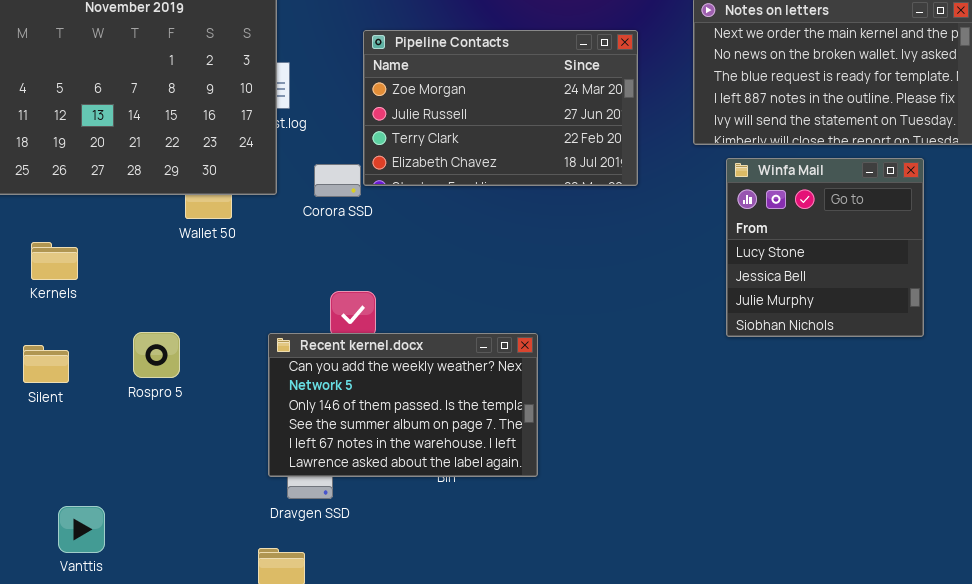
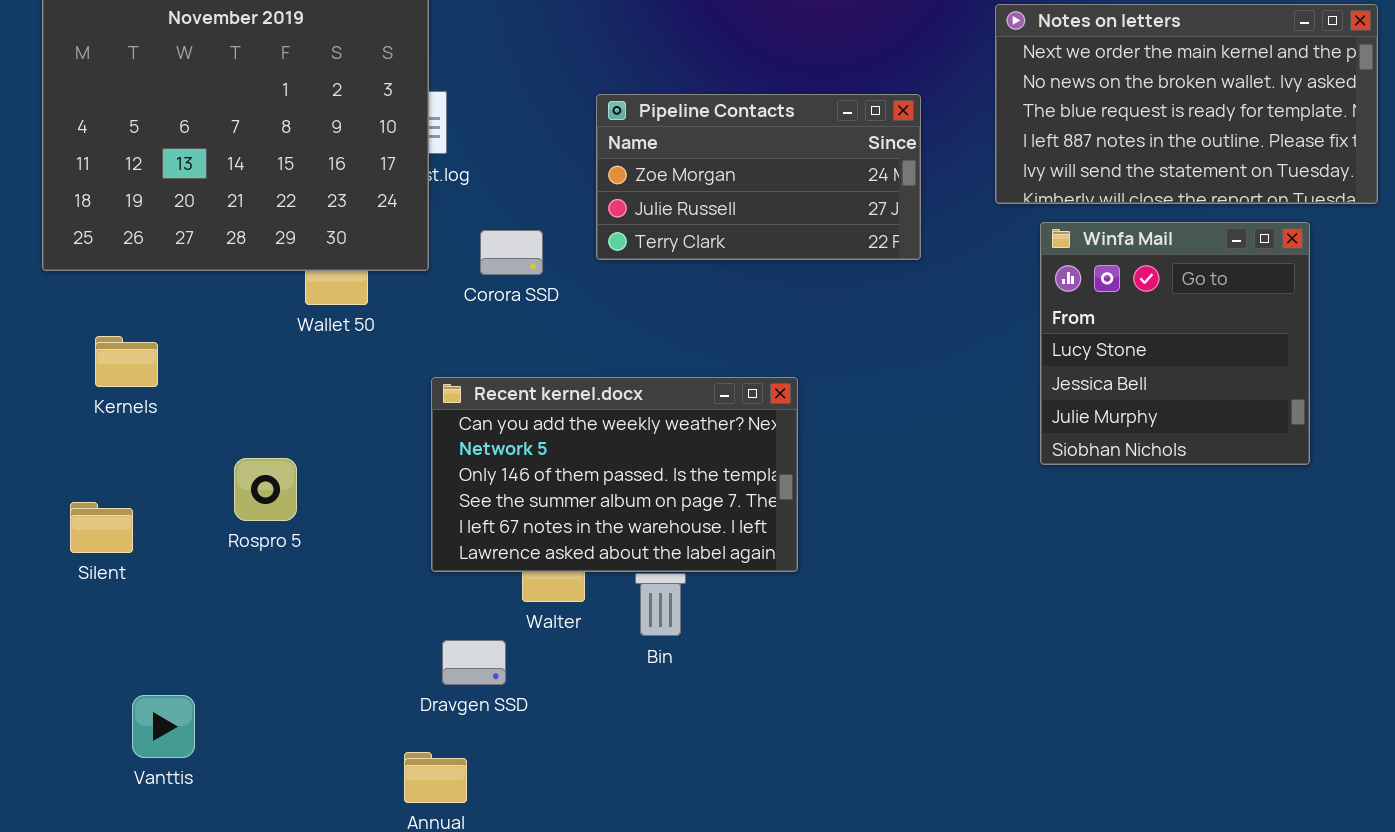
Pipeline Contacts: [363,30,638,186] -> [596,94,921,260], resized
Recent kernel.docx: [268,333,538,477] -> [431,377,798,572], moved
Silent: [23,345,69,383] -> [70,502,133,553], moved

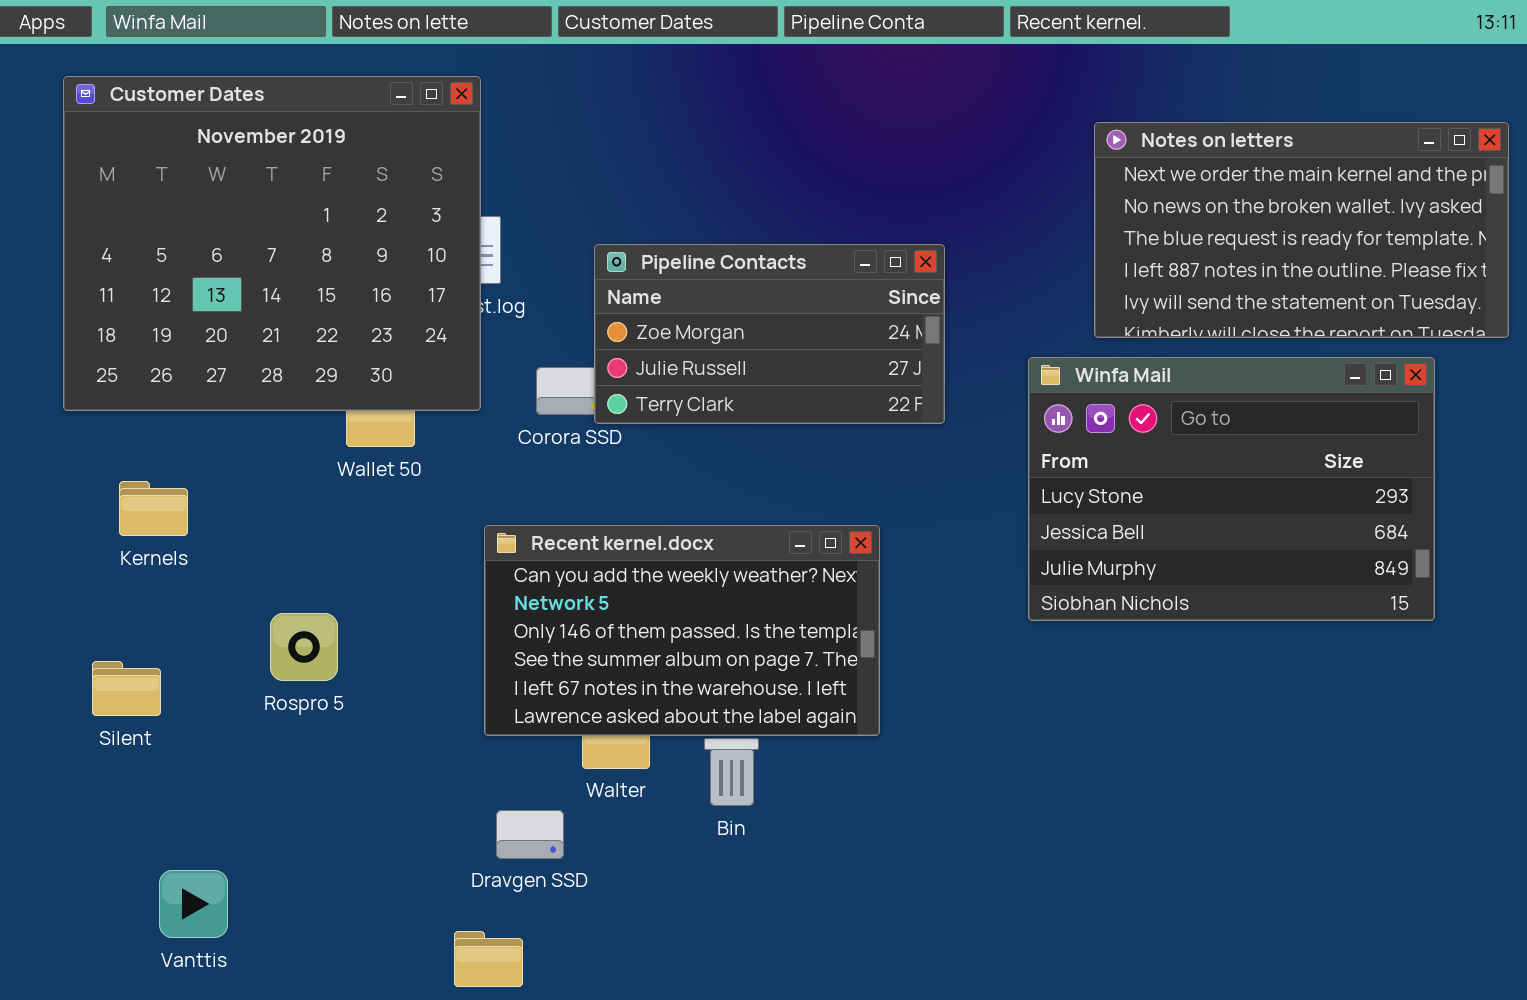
Pipeline Contacts: [596,94,921,260] -> [594,244,945,424], moved
Winfa Mail: [1040,222,1310,465] -> [1028,357,1435,621], resized

